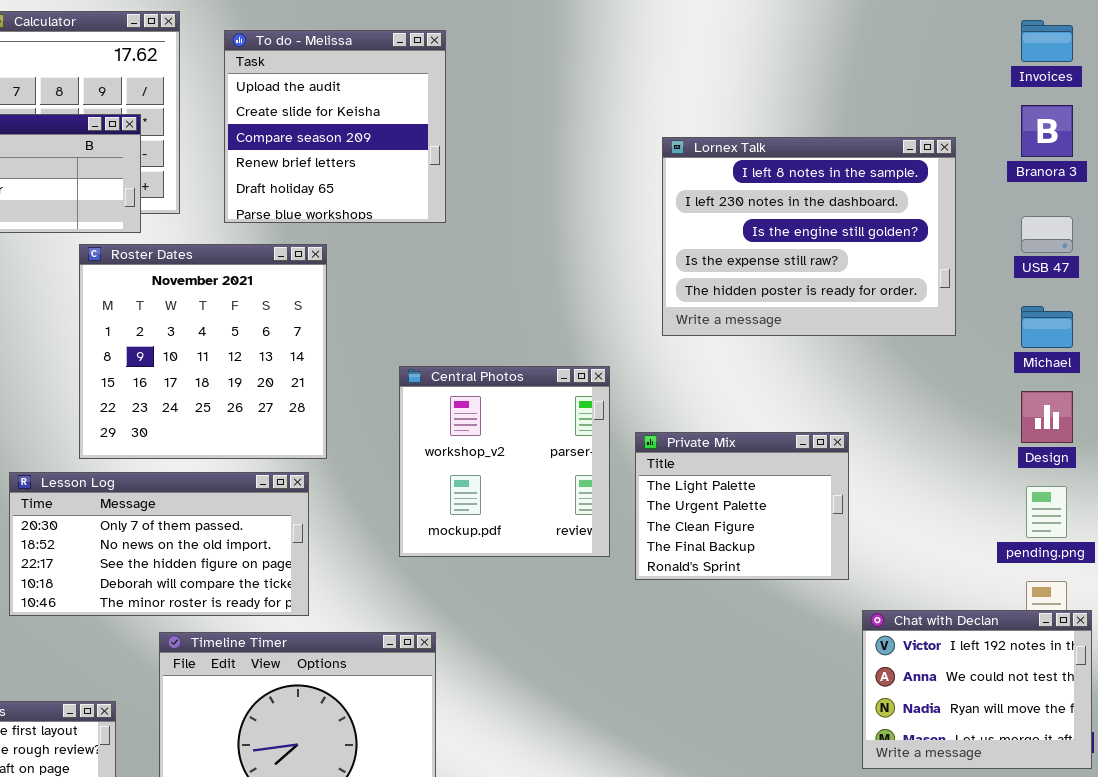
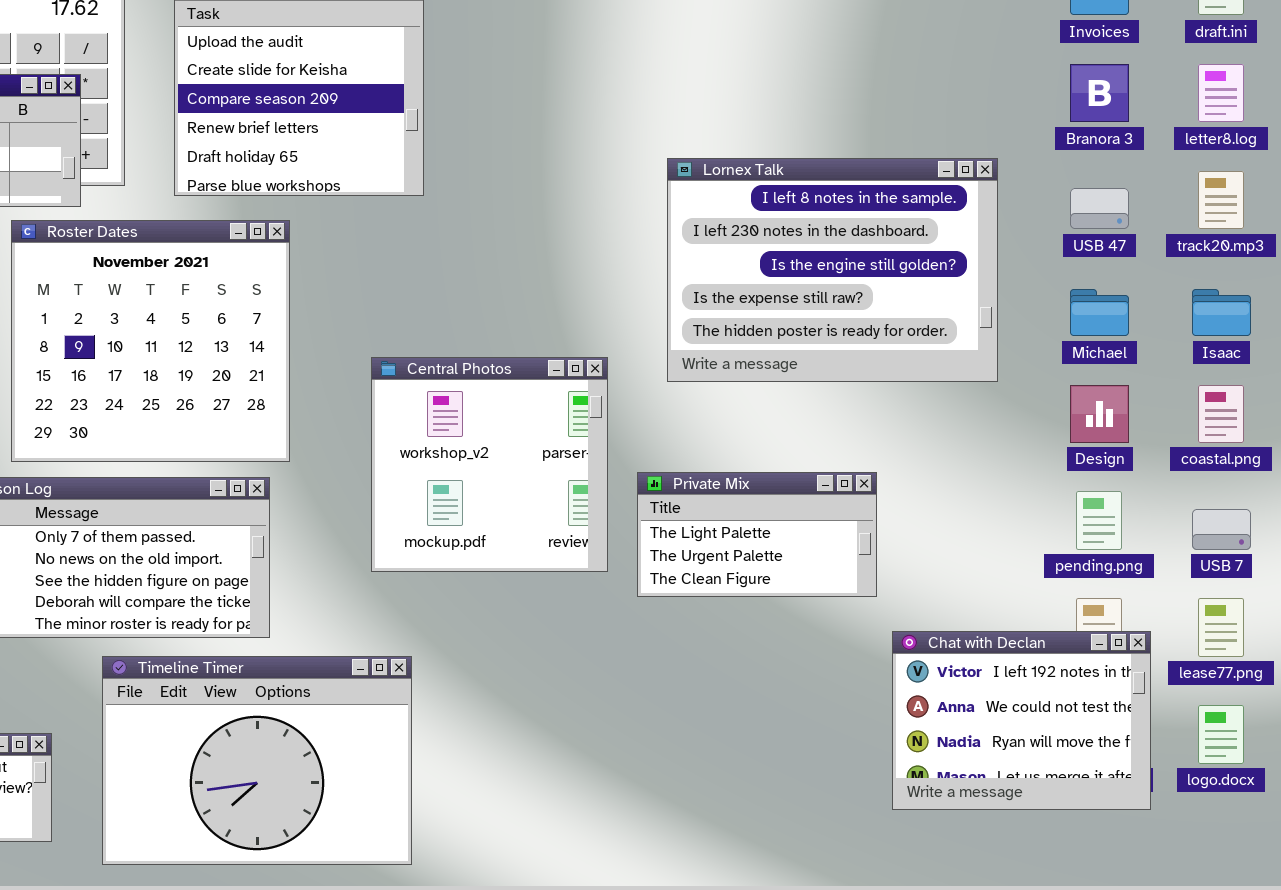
Lornex Talk: [662,137,956,336] -> [667,158,998,382], moved
Private Mix: [635,432,849,580] -> [637,472,877,597], resized

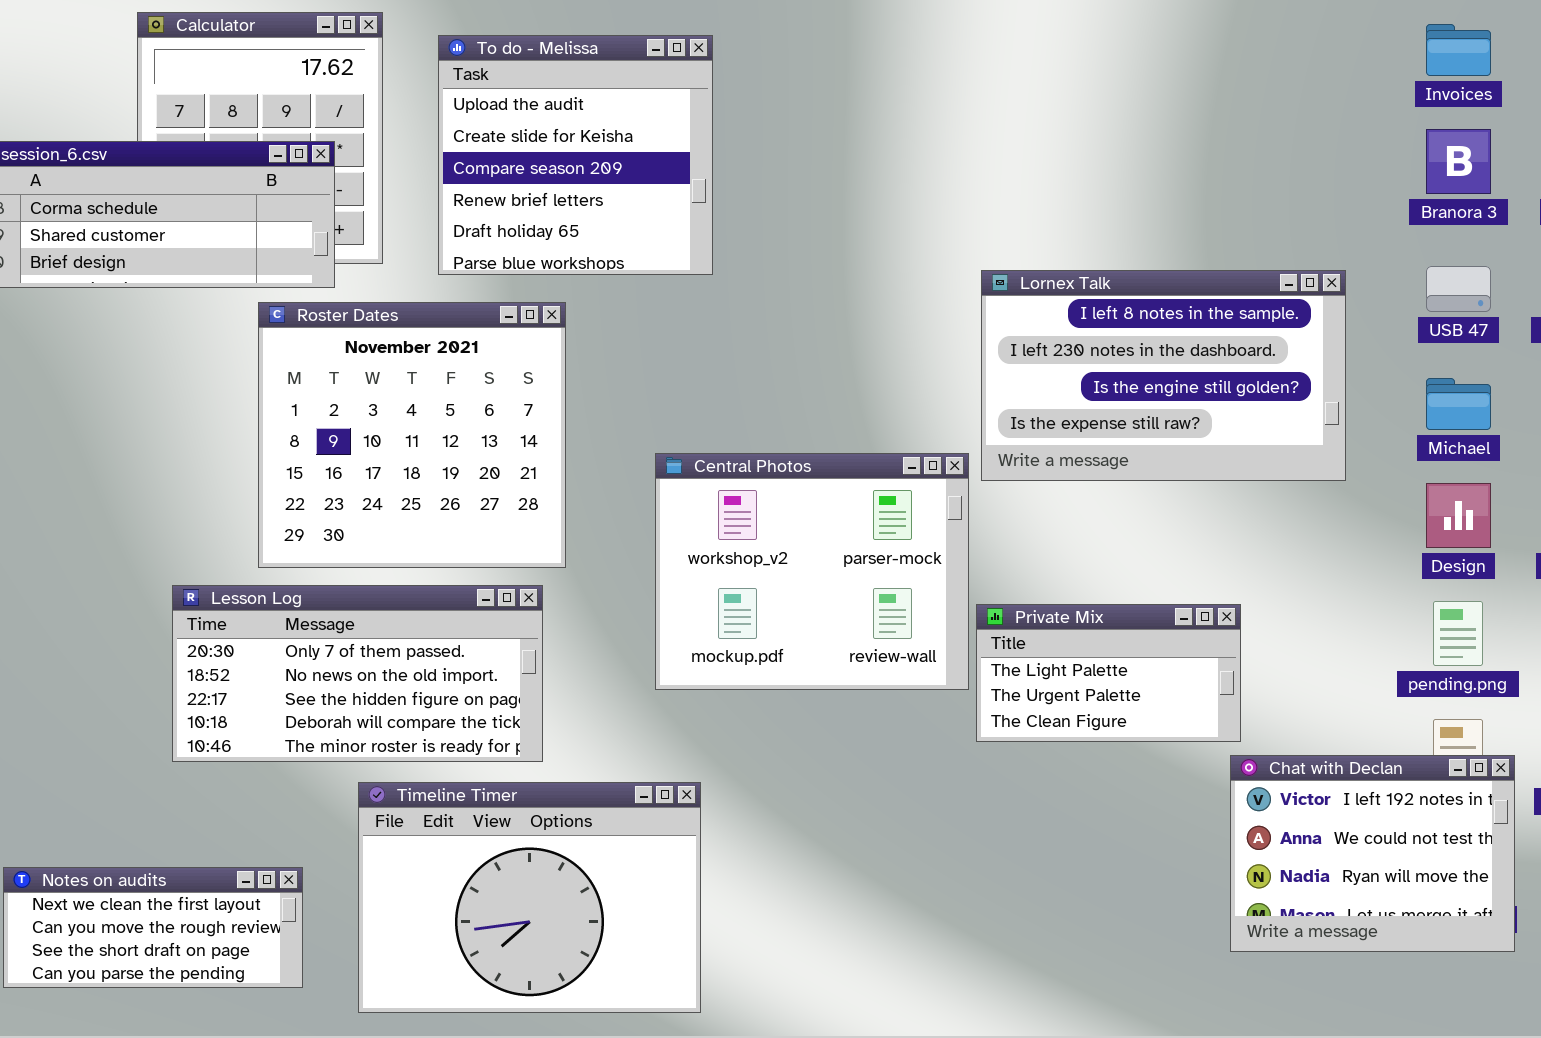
Lornex Talk: [667,158,998,382] -> [981,270,1346,481], resized
Central Photos: [371,357,608,572] -> [655,453,969,690], resized
Private Mix: [637,472,877,597] -> [976,604,1241,742], moved

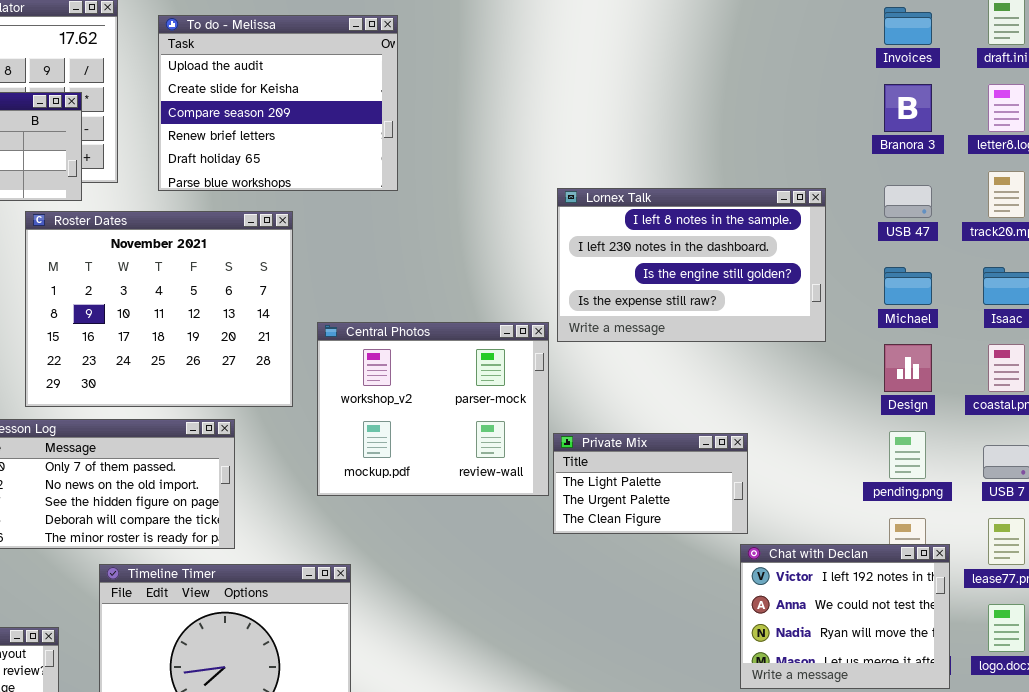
To do - Melissa: [438,35,713,275] -> [158,15,398,191], resized
Roster Dates: [258,302,566,568] -> [25,211,293,407], resized

